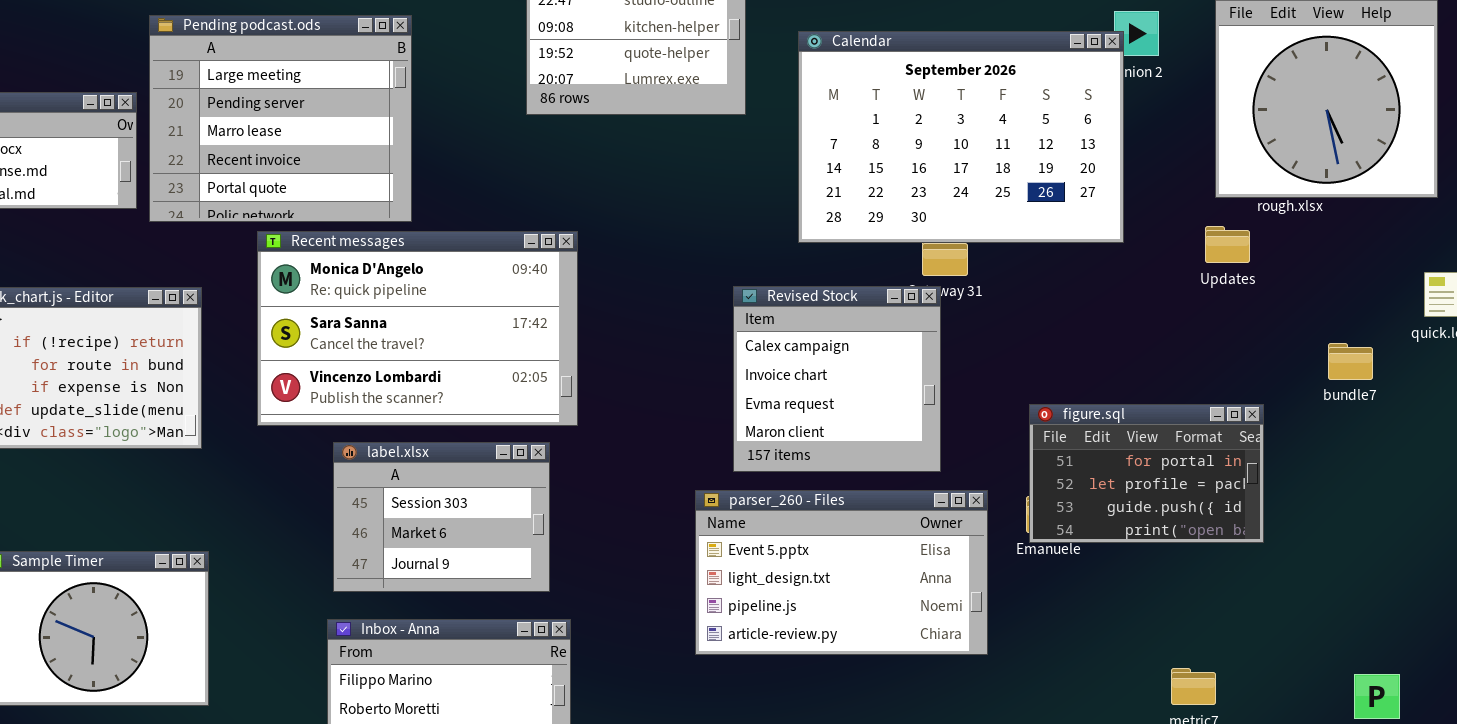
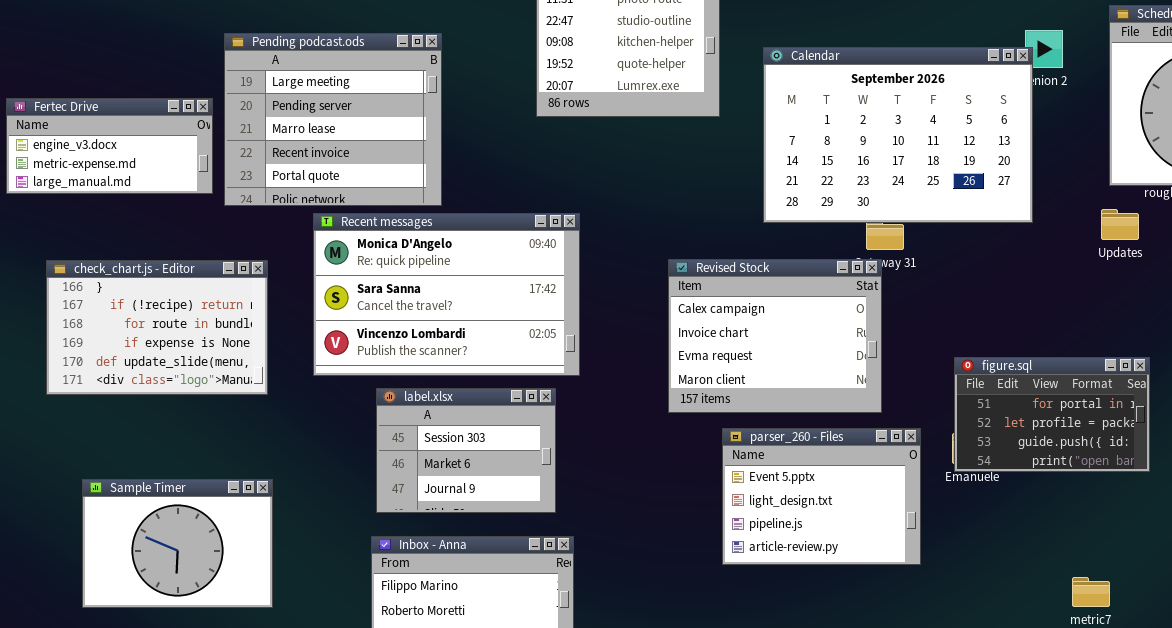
Revised Stock: [733,286,941,472] -> [668,259,882,413], resized
parser_260 - Files: [695,490,988,655] -> [722,428,921,565], resized

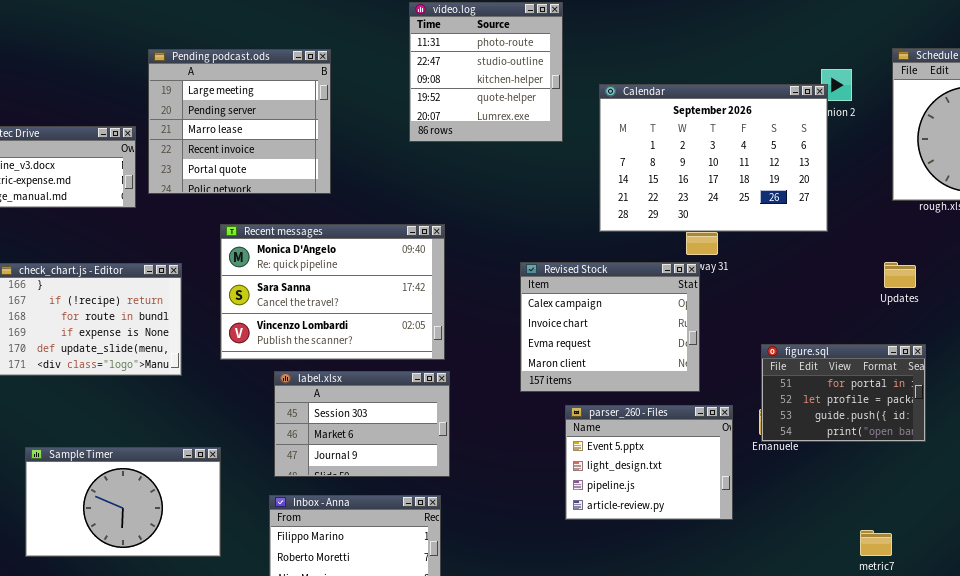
Pending podcast.ods: [224,33,442,206] -> [148,49,331,194], moved
Updates: [1101,209,1139,240] -> [884,262,916,288], moved
label.xlsx: [376,388,556,513] -> [274,371,450,477], resized
Sample Timer: [82,479,273,608] -> [25,447,221,557], resized

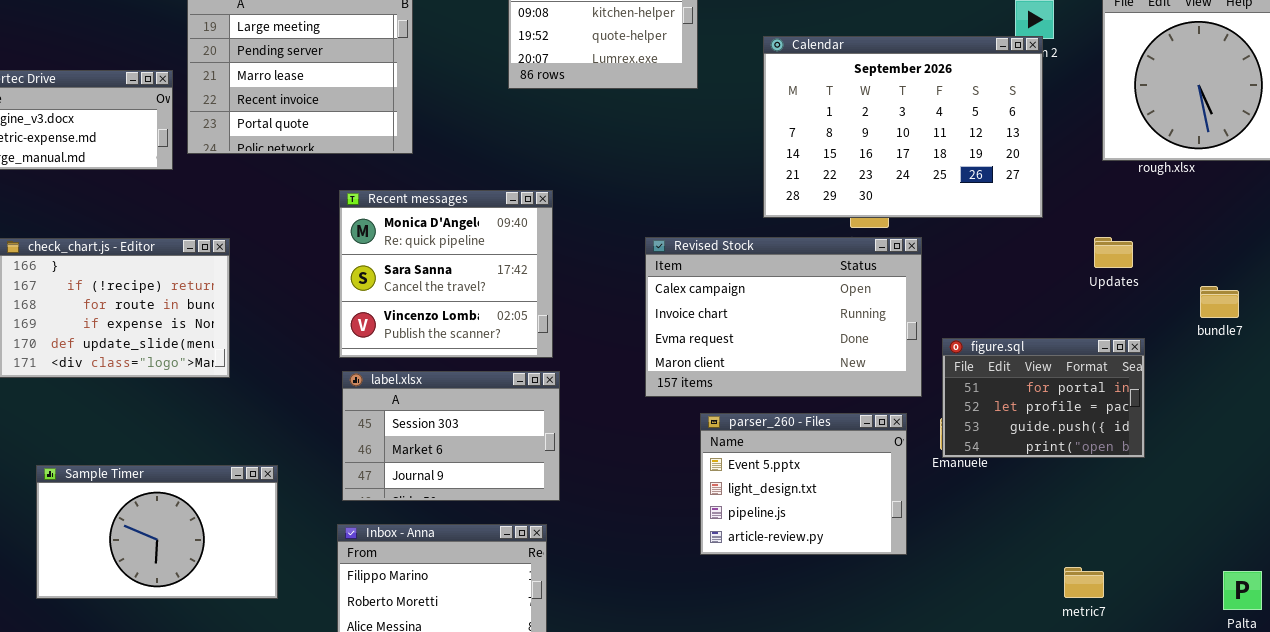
Calendar: [599,84,828,232] -> [763,36,1043,218], moved
Recent messages: [220,224,445,360] -> [339,190,553,358], resized
Revised Stock: [520,262,700,392] -> [645,237,922,397], resized

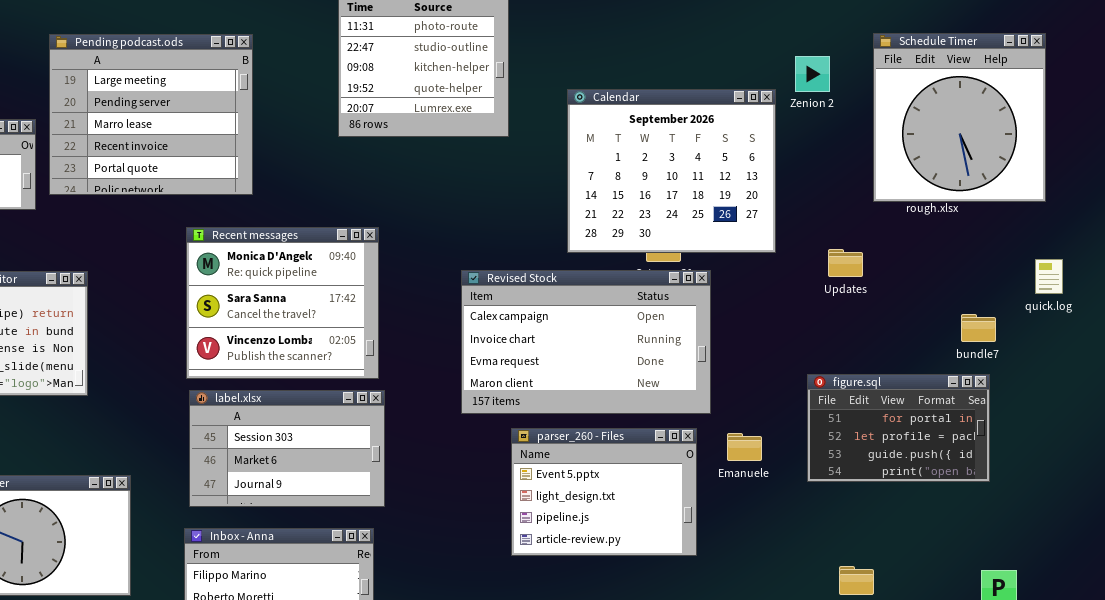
Calendar: [763,36,1043,218] -> [567,89,776,253], resized
Updates: [1094,237,1133,268] -> [828,249,863,277], moved
figure.sql: [942,338,1145,458] -> [807,374,990,482], moved

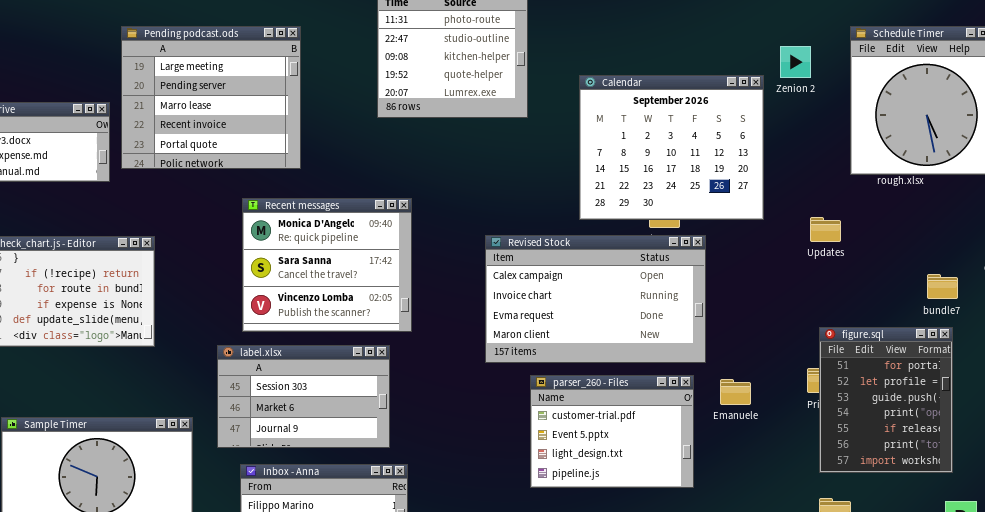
figure.sql: [807,374,990,482] -> [819,327,953,473], resized
label.xlsx: [189,390,385,507] -> [217,345,390,448], moved
parser_260 - Files: [511,428,697,556] -> [530,375,694,488], scrolled up 1 row

